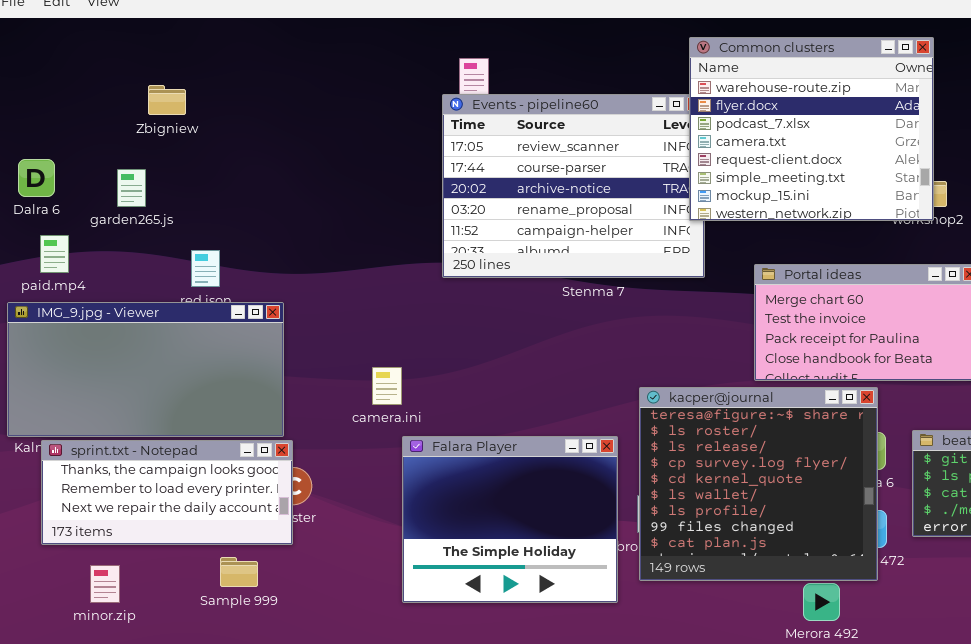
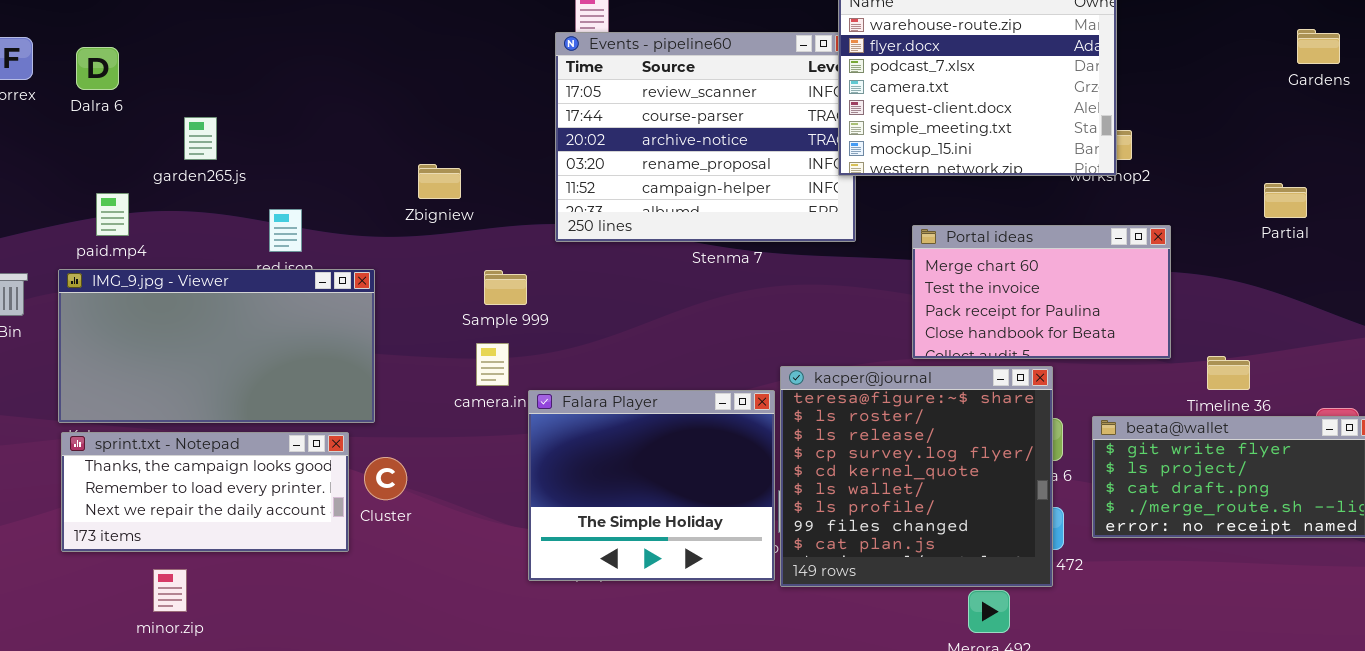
Zbigniew: [148,85,186,115] -> [418,164,461,199], moved
Dalra 6: [18,159,55,197] -> [76,47,119,90], moved
Falara Player: [402,436,618,603] -> [528,390,775,581], moved
sprint.txt - Notepad: [41,440,293,545] -> [61,432,349,552], moved
Sample 999: [220,557,258,587] -> [484,270,527,305], moved

